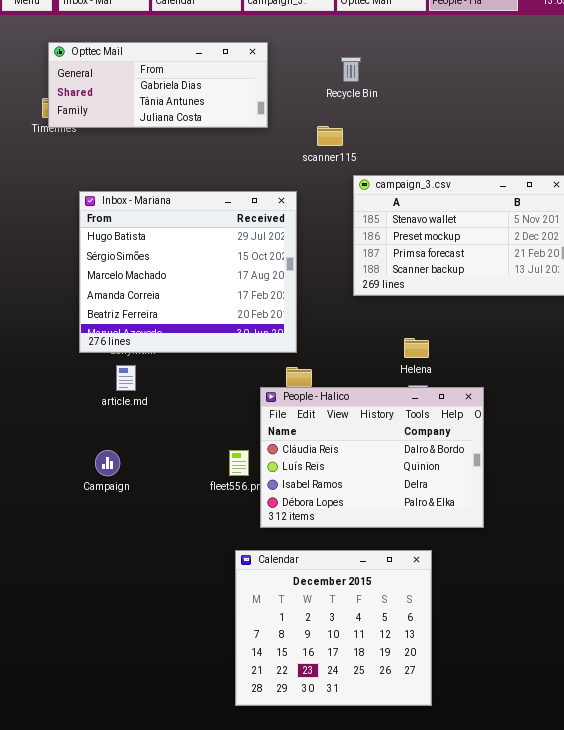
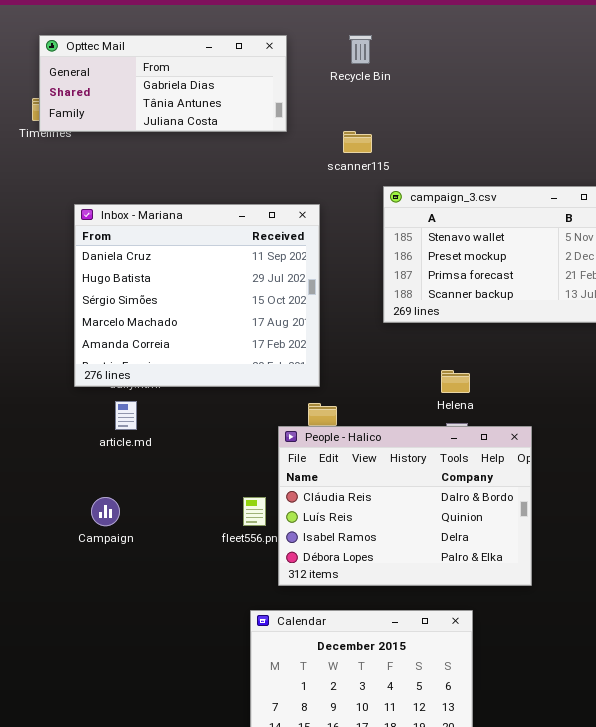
Recycle Bin: [341,57,361,82] -> [349,35,372,64], moved
Inbox - Mariana: [79,191,297,353] -> [74,204,320,387], scrolled up 1 row

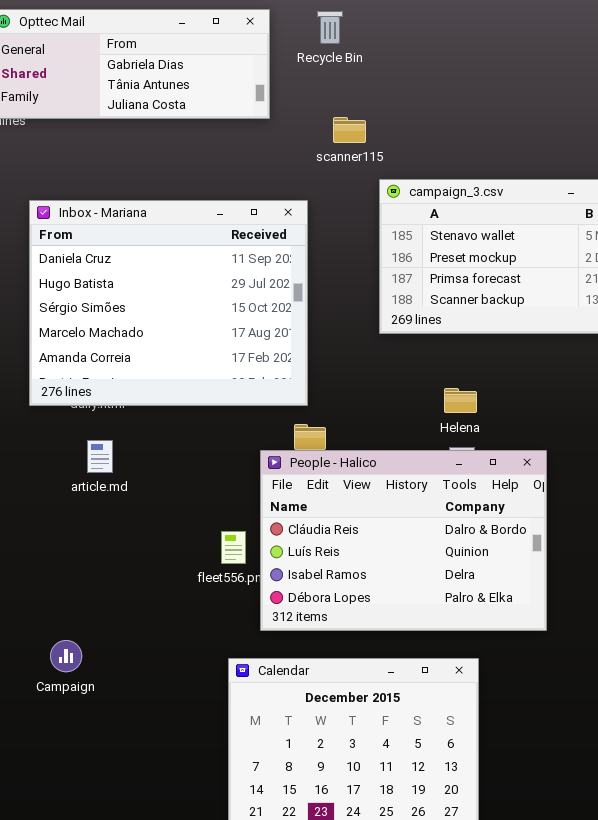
Recycle Bin: [349,35,372,64] -> [317,11,343,44], moved
article.md: [115,401,137,430] -> [87,440,113,473], moved
Campaign: [91,497,120,526] -> [50,640,82,672], moved

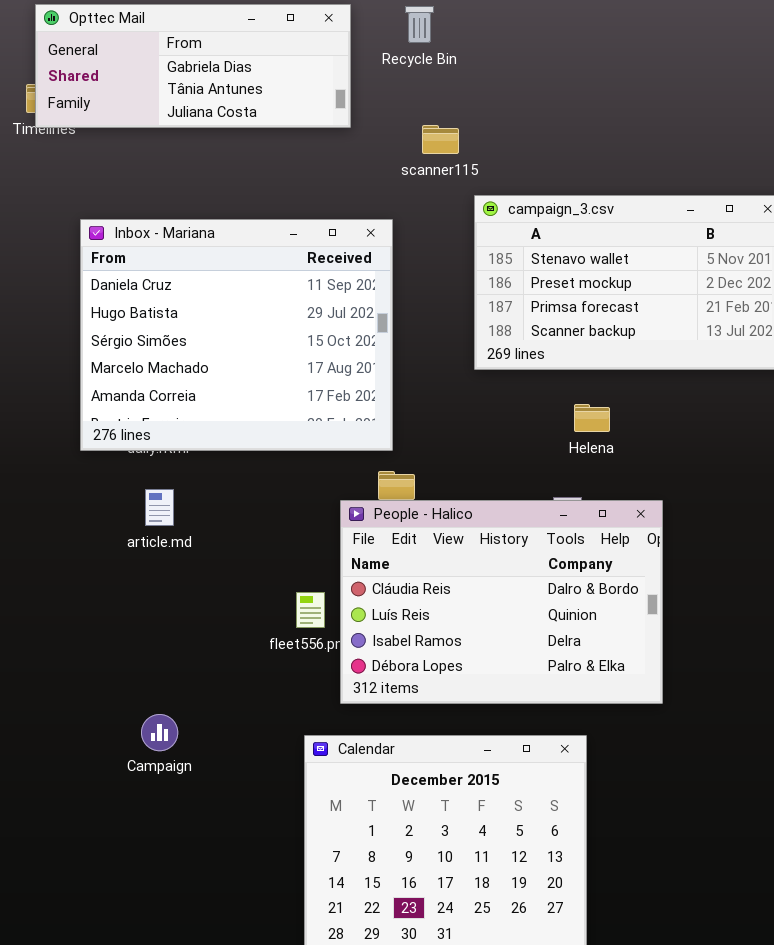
Helena: [444,388,477,413] -> [574,404,610,432], moved
Campaign: [50,640,82,672] -> [141,714,178,751], moved

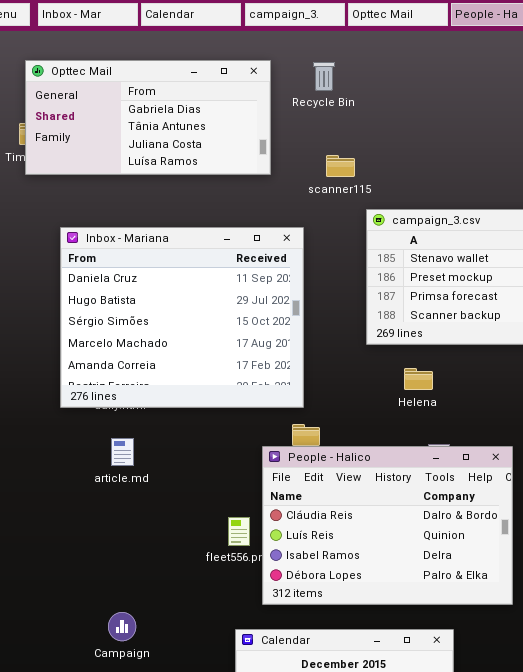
Opttec Mail: [35,4,351,128] -> [25,60,271,175], resized
Helena: [574,404,610,432] -> [404,368,433,390], moved

